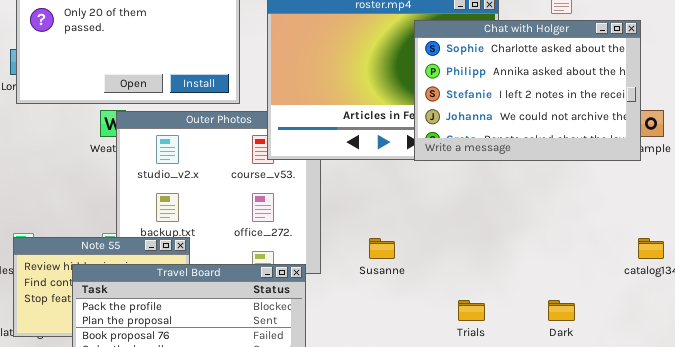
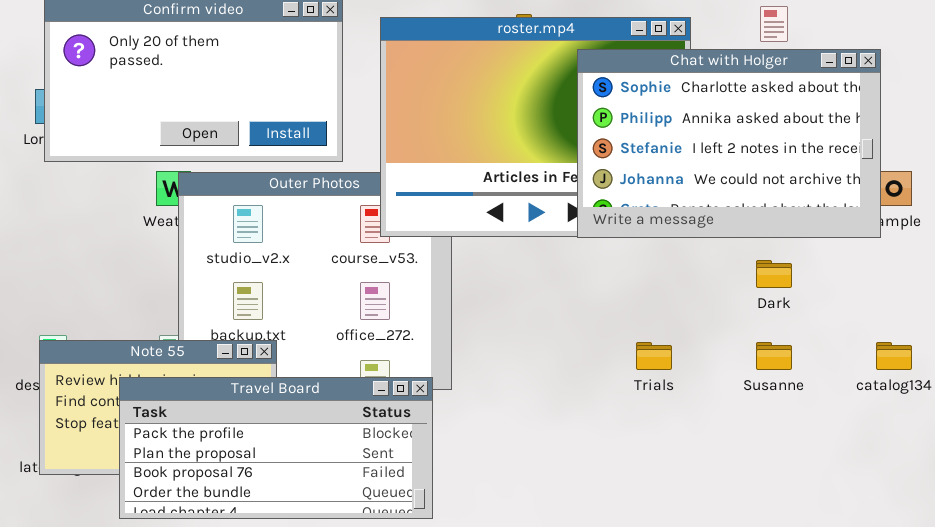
Susanne: [369,238,395,259] -> [756,342,792,370], moved
Trials: [458,300,485,321] -> [636,342,672,370], moved
Dark: [548,300,575,321] -> [756,260,792,288], moved

